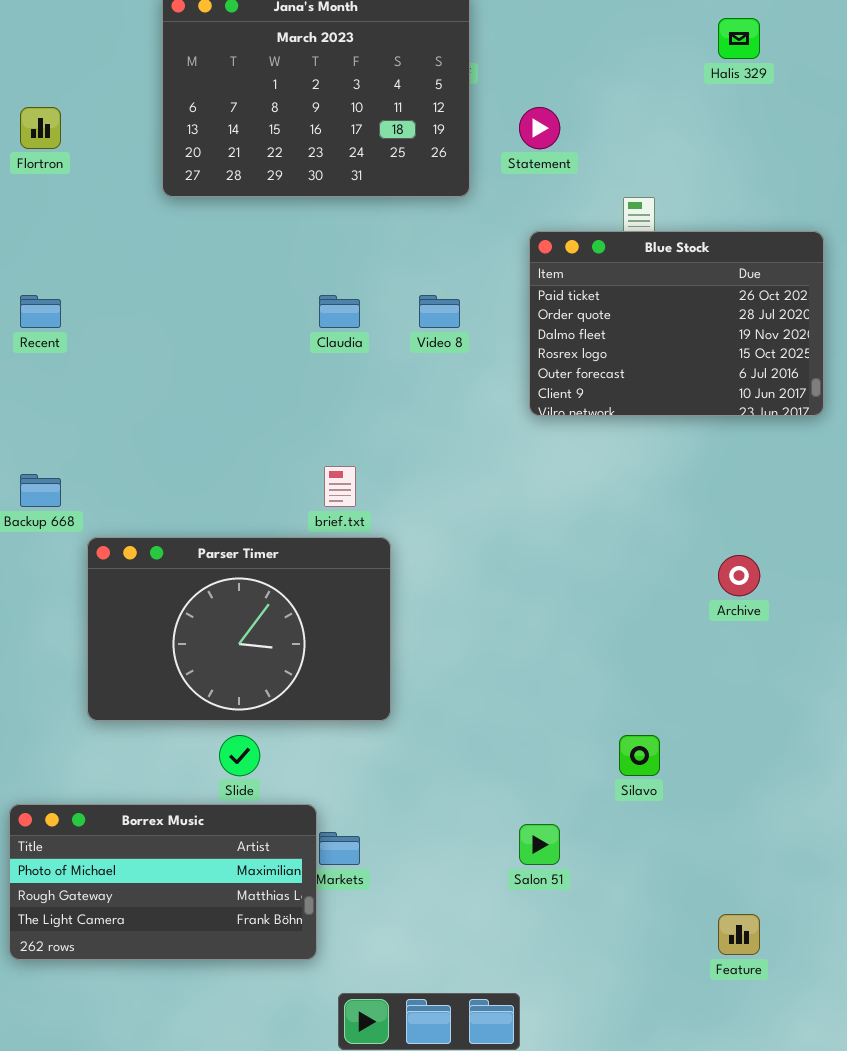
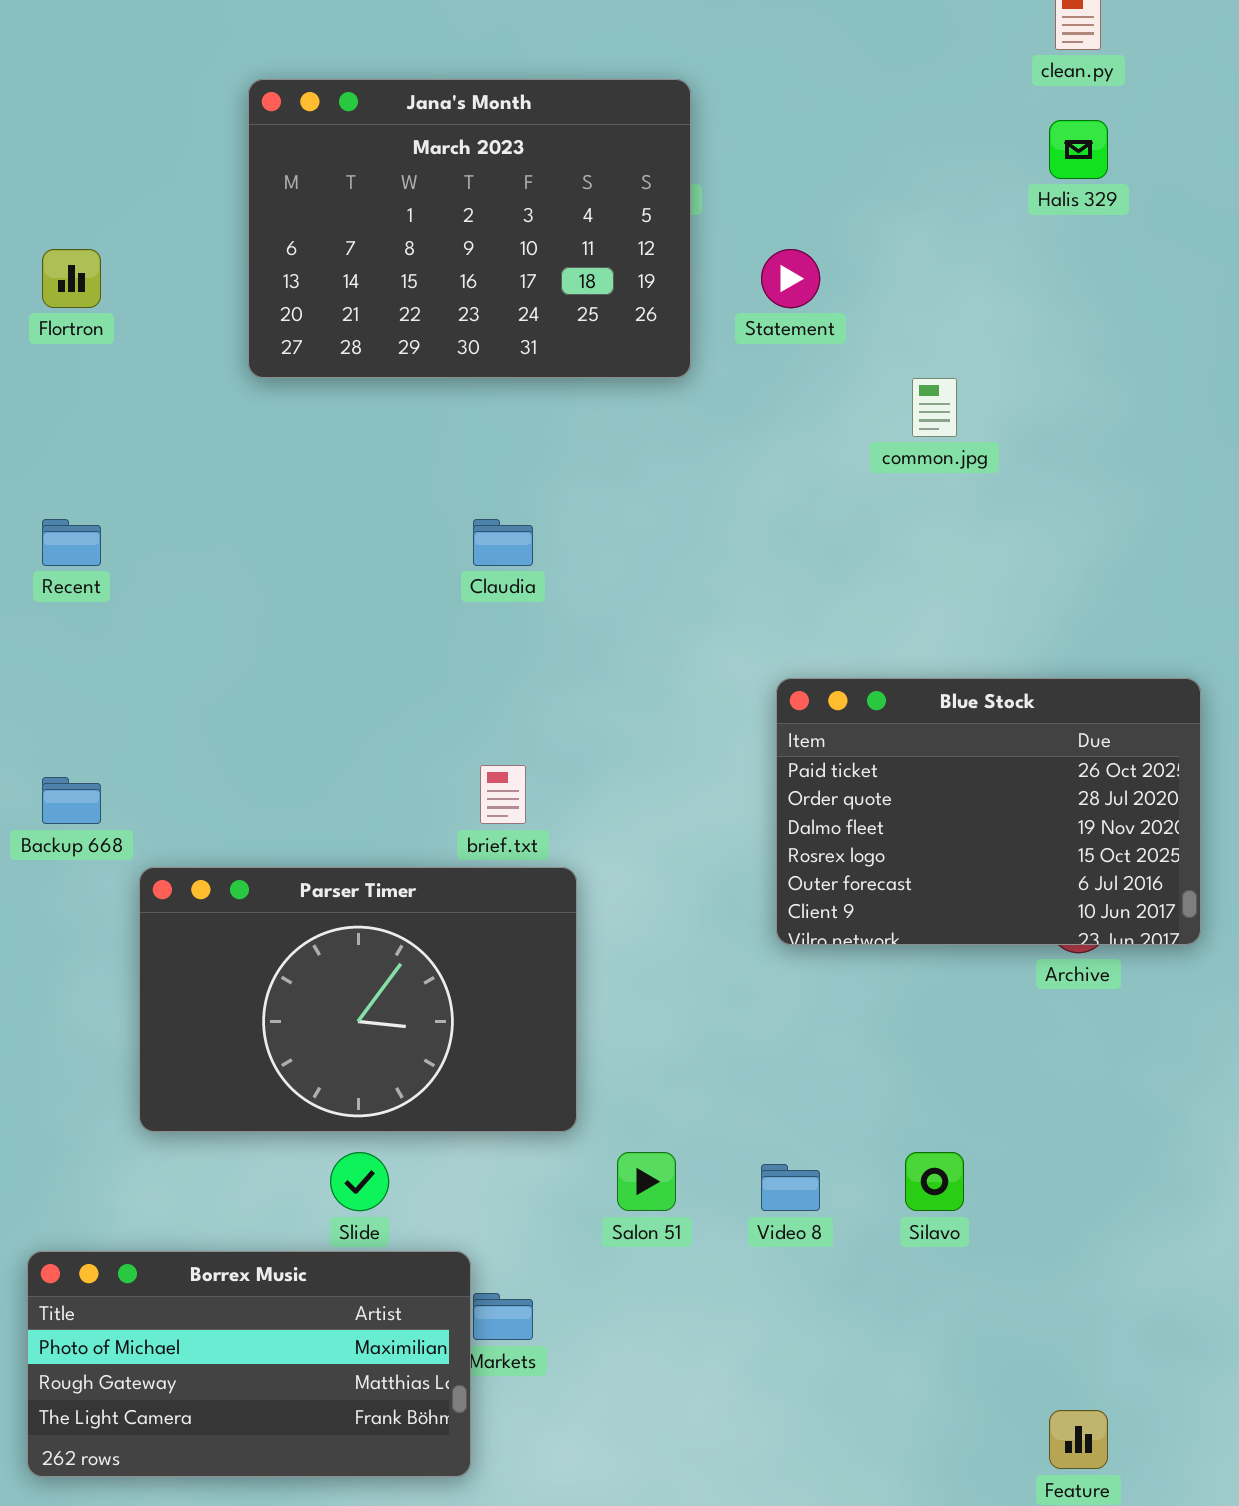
Blue Stock: [529,231,824,416] -> [776,678,1201,945], moved
Video 8: [419,295,460,328] -> [761,1164,820,1211], moved
Salon 51: [519,824,560,865] -> [617,1152,676,1211], moved

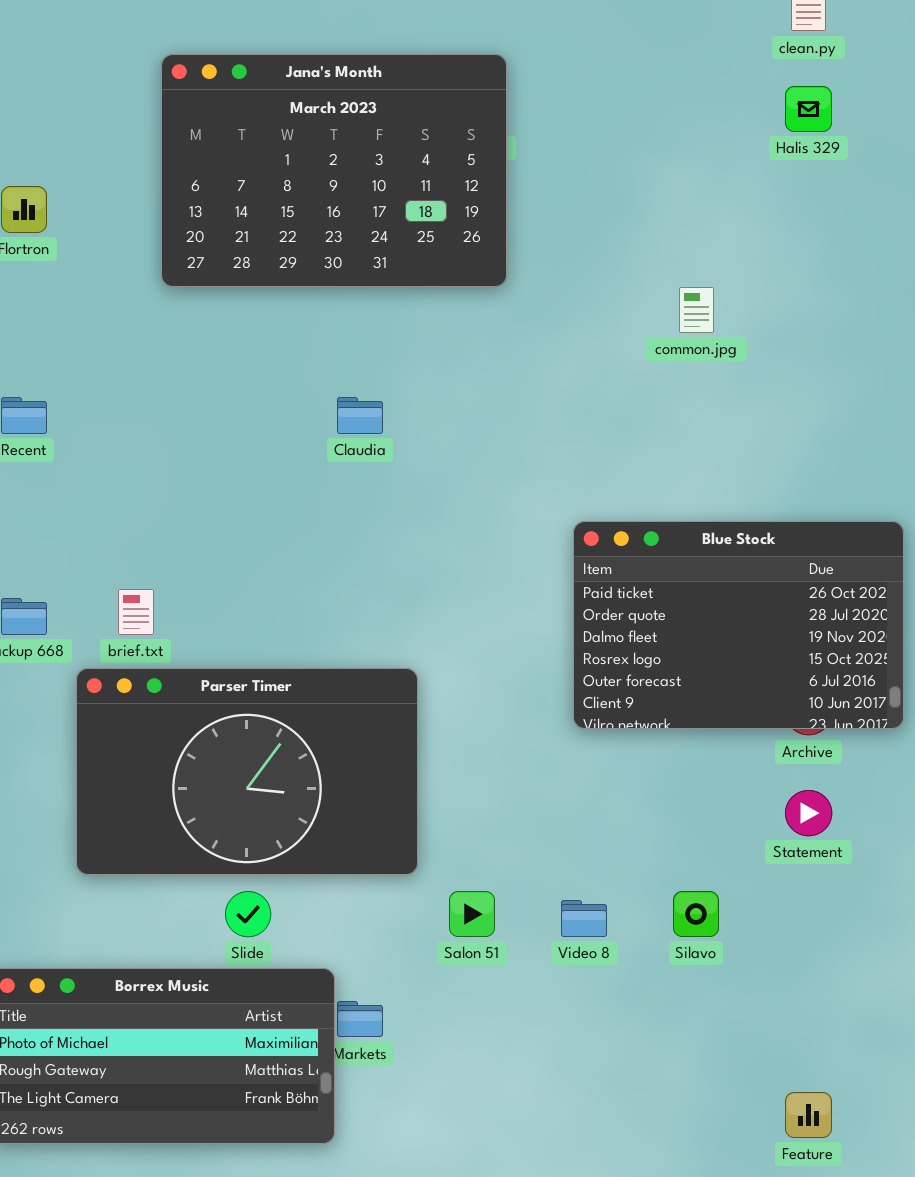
Statement: [761,249,820,308] -> [785,790,832,836], moved
brief.txt: [480,765,526,824] -> [118,589,154,635], moved

